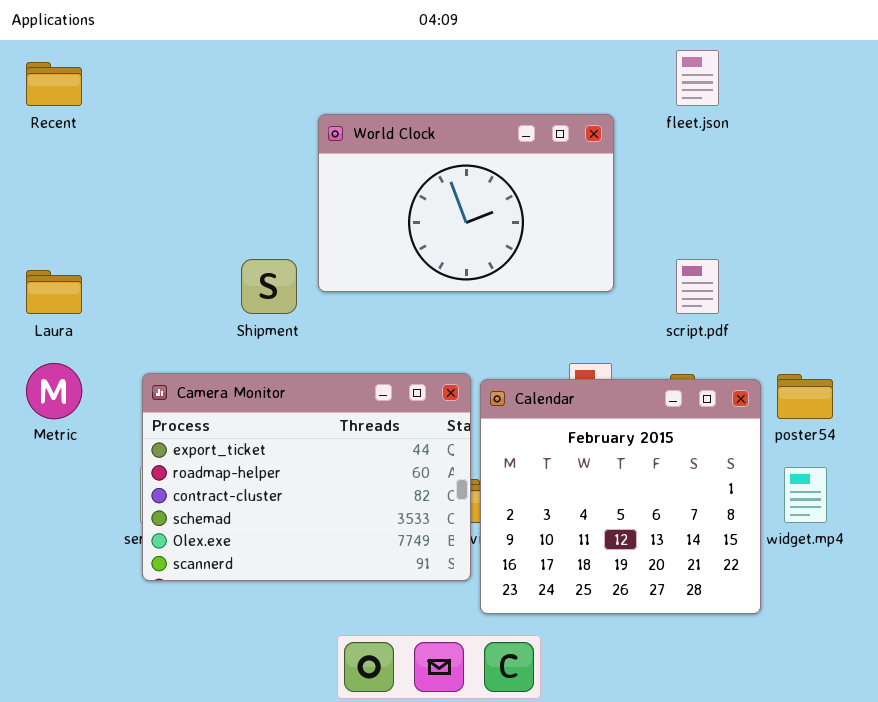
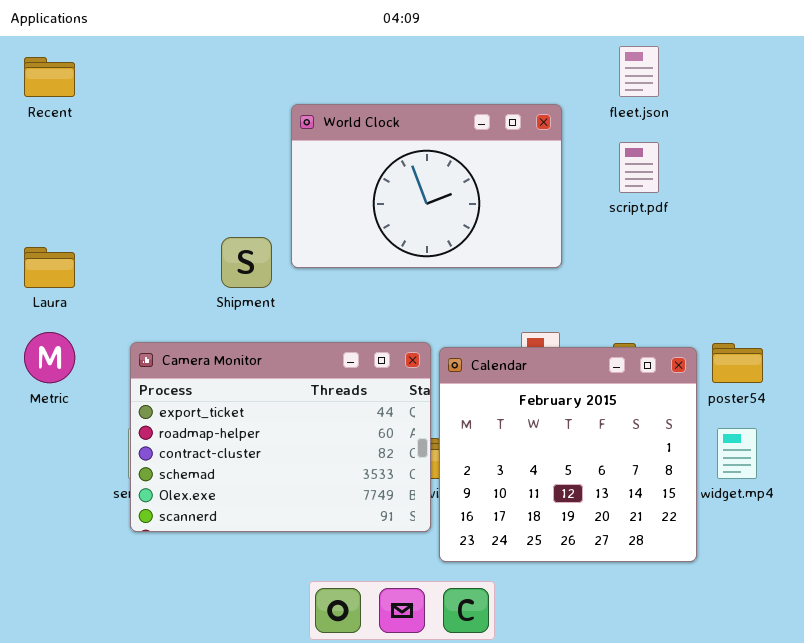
script.pdf: [676,259,719,314] -> [619,142,659,193], moved

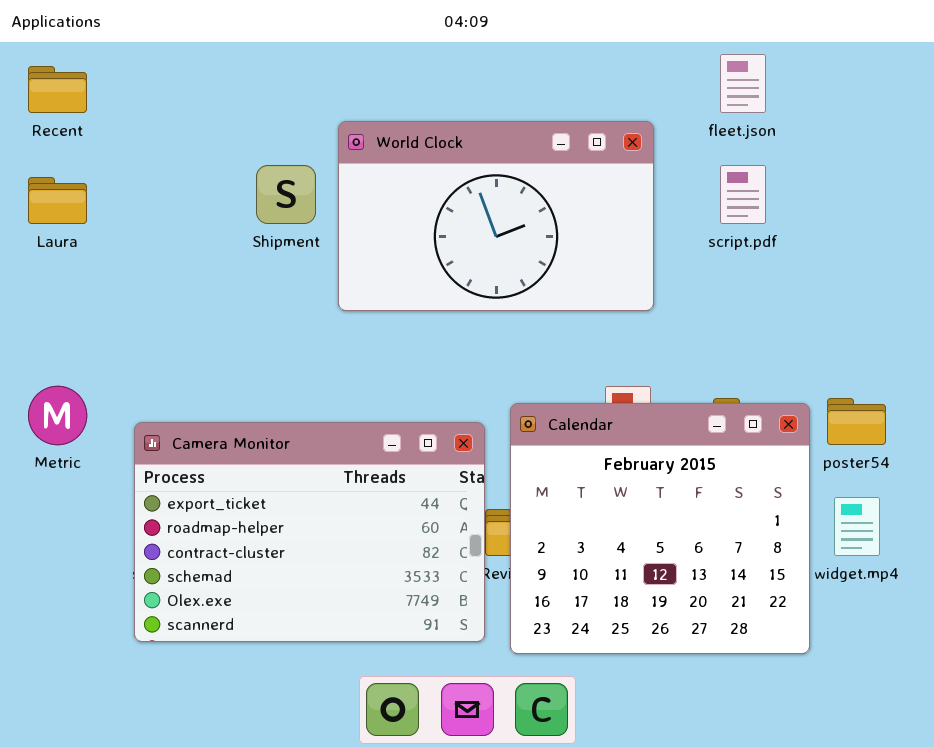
Shipment: [221,237,272,288] -> [256,165,316,224], moved
Laura: [24,247,75,288] -> [28,177,87,224], moved
Camera Monitor: [130,342,431,532] -> [134,422,485,642], moved

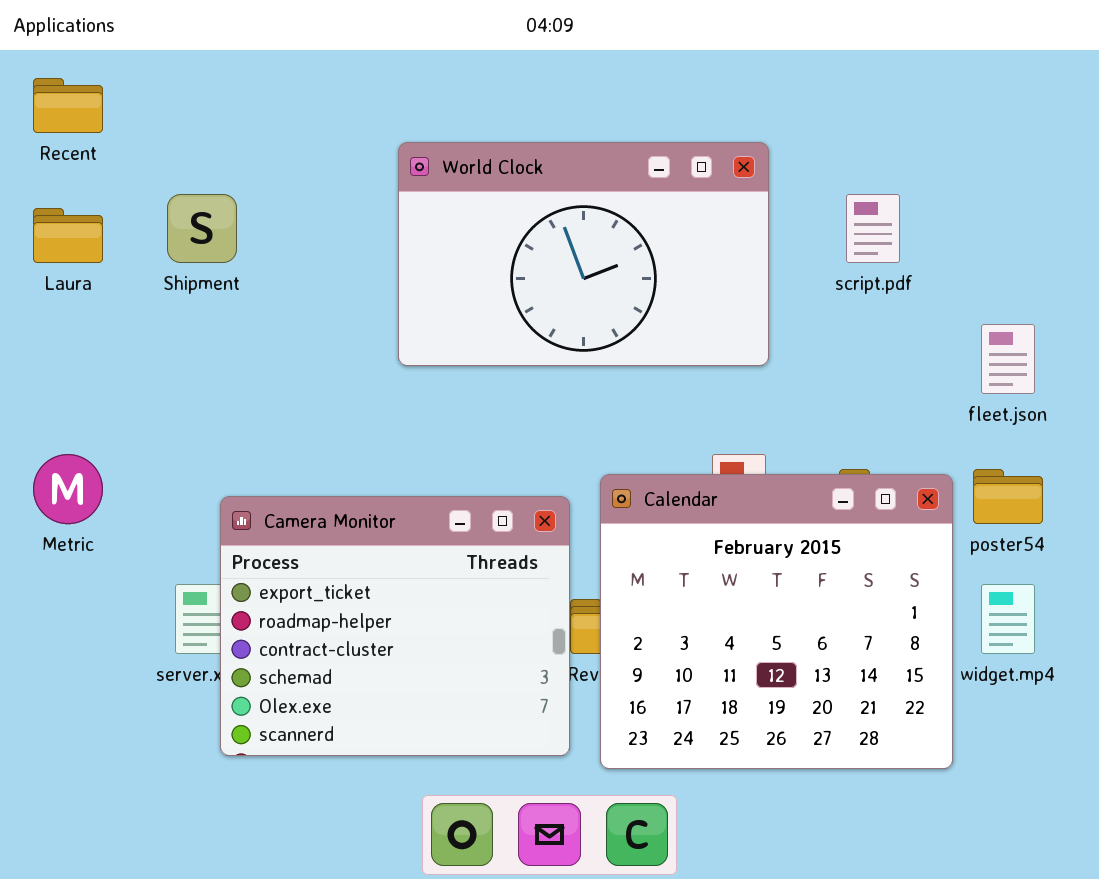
fleet.json: [720,54,766,113] -> [981,324,1035,394], moved
Shipment: [256,165,316,224] -> [167,194,237,263], moved
Camera Monitor: [134,422,485,642] -> [220,496,570,756], resized

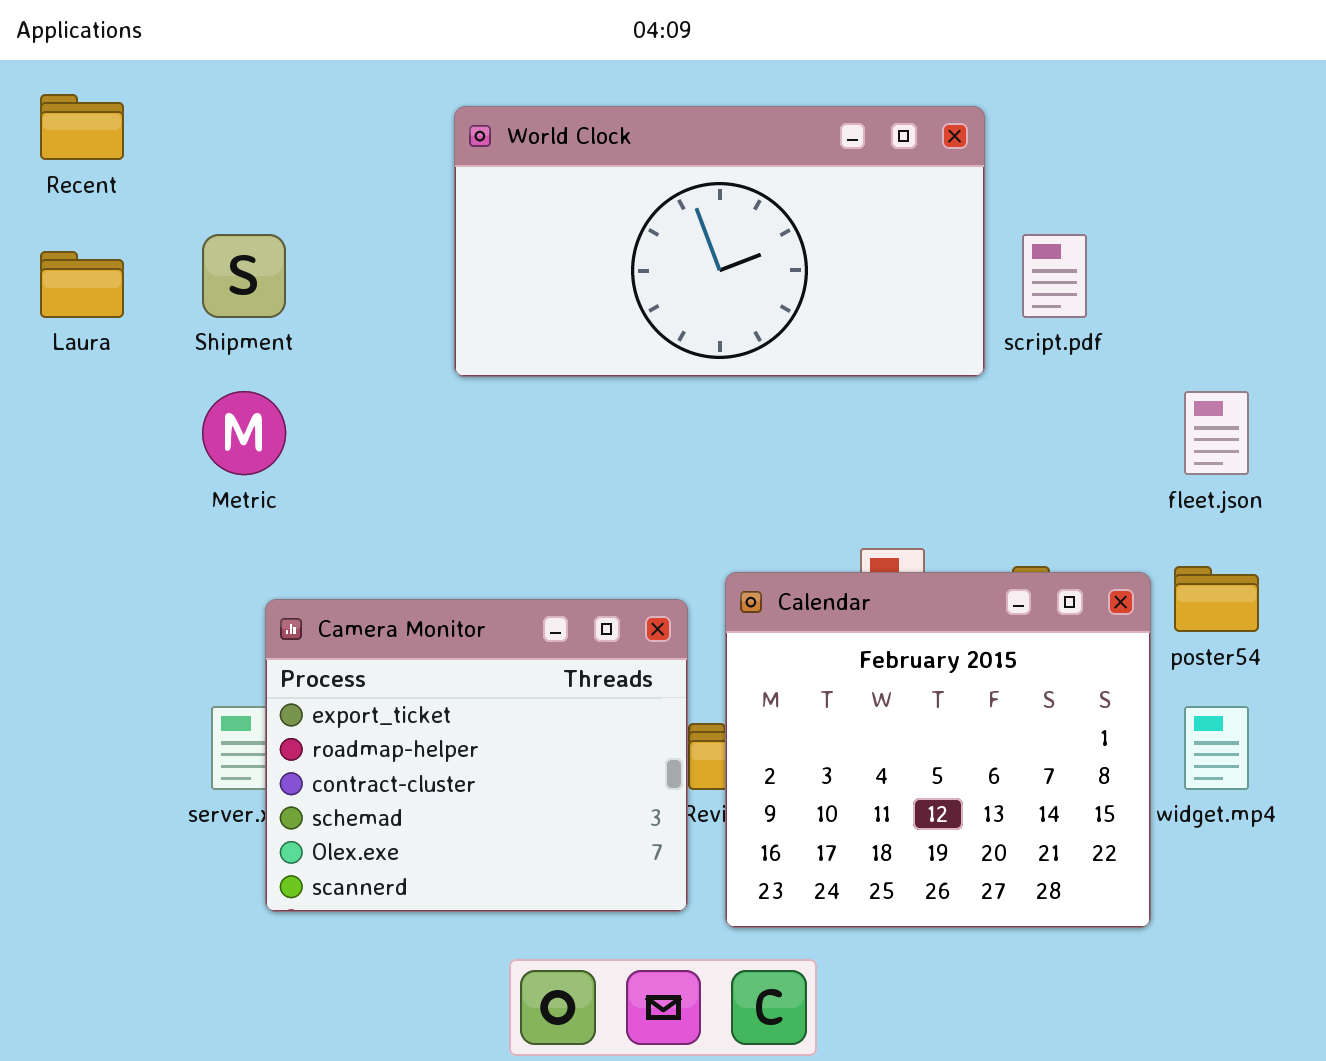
World Clock: [398,142,769,366] -> [454,106,985,377], moved, resized
Metric: [33,454,103,524] -> [202,391,286,475], moved

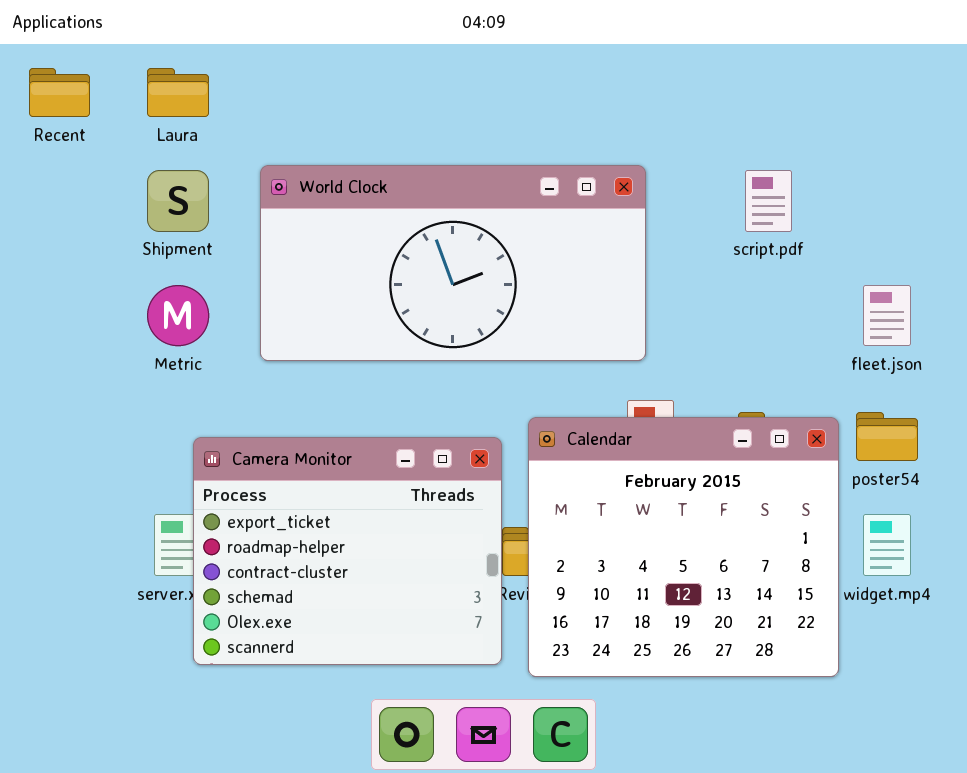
World Clock: [454,106,985,377] -> [260,165,646,361], moved
Laura: [40,251,124,318] -> [147,68,209,117], moved

